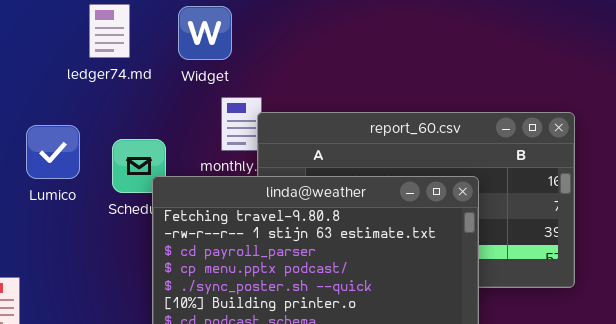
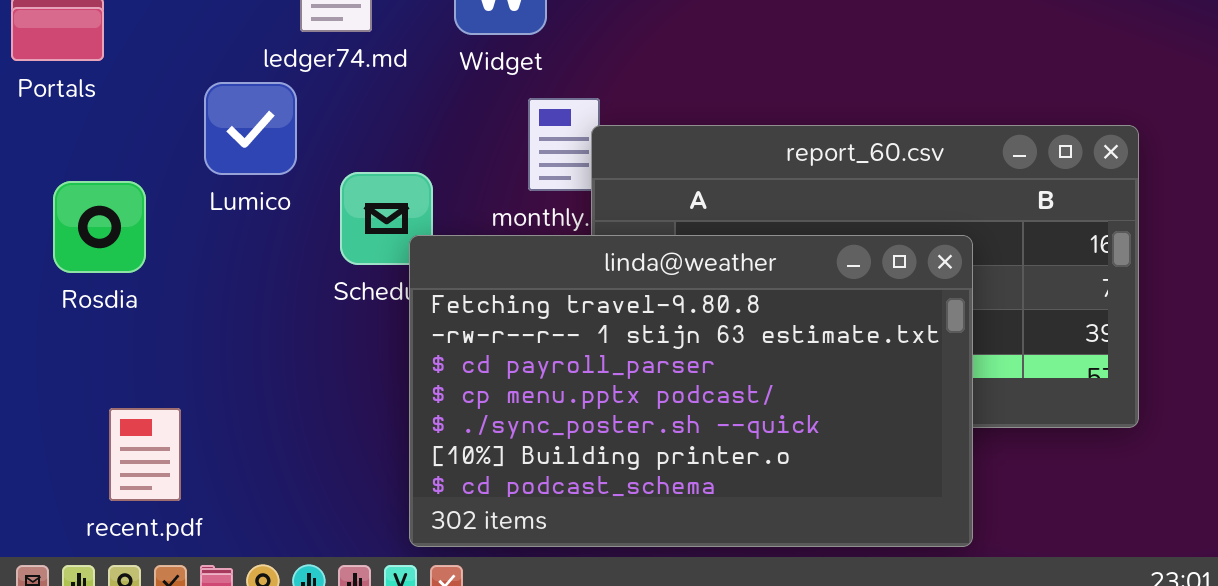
Lumico: [26,125,80,179] -> [204,82,297,175], moved

